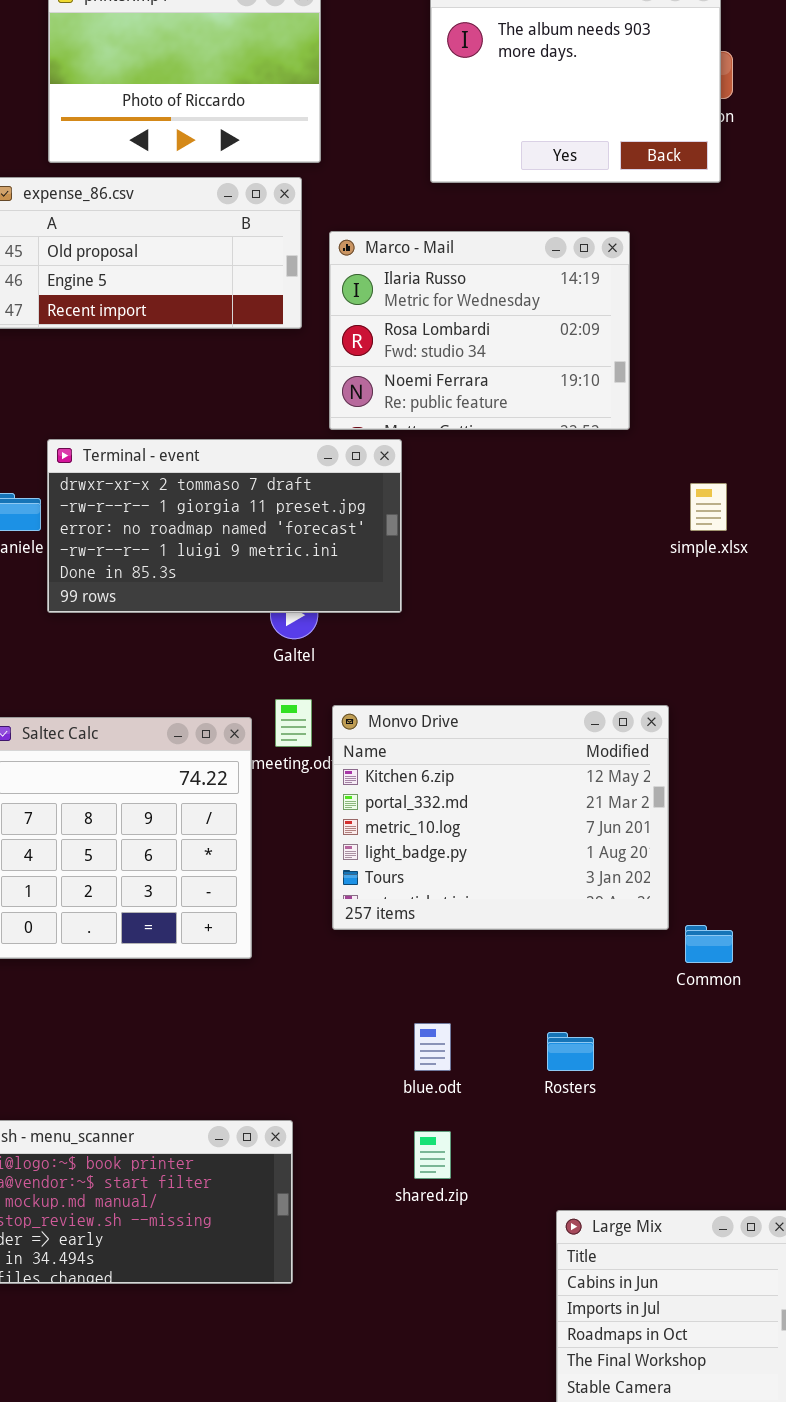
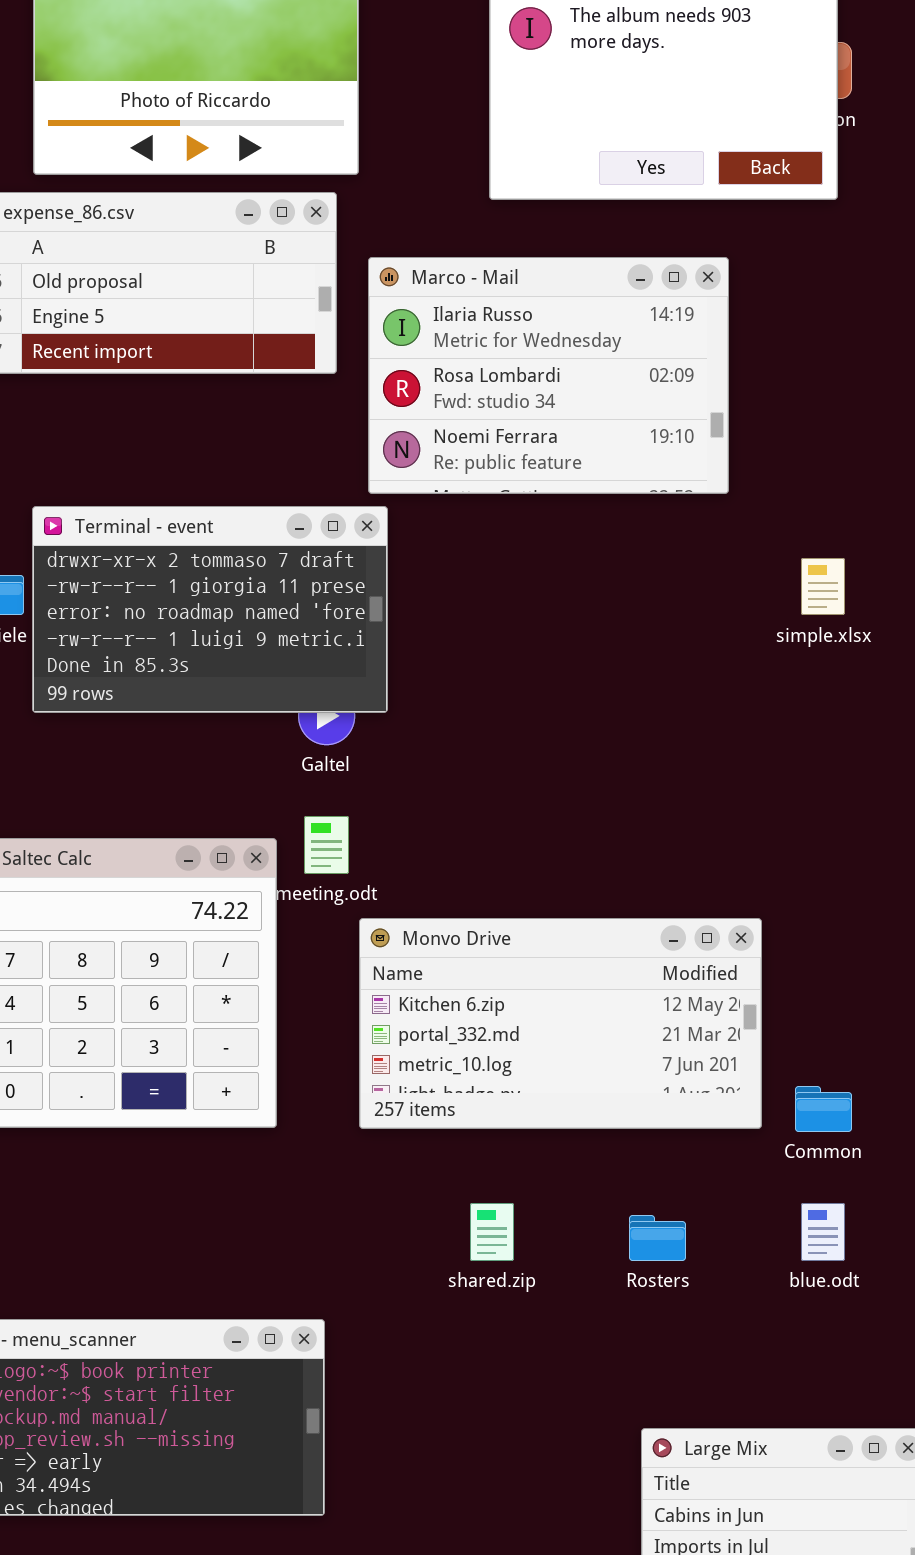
Terminal - event: [47,439,402,613] -> [32,506,388,713], resized
Monvo Drive: [332,705,669,930] -> [359,918,762,1129], moved, resized
blue.odt: [414,1023,451,1071] -> [801,1203,845,1261], moved
shared.zip: [414,1131,451,1179] -> [470,1203,514,1261], moved

